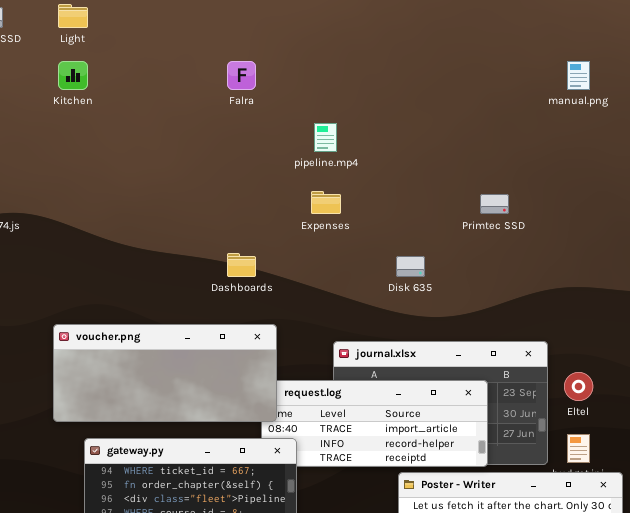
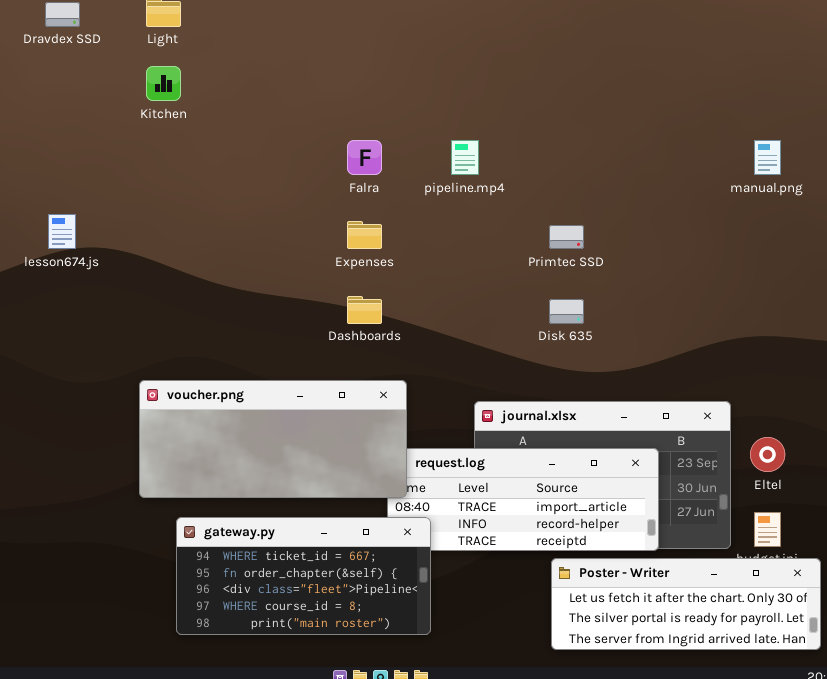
Falra: [227,61,256,90] -> [347,140,382,175], moved
manual.png: [567,61,590,90] -> [754,140,781,175], moved
Expenses: [311,191,341,214] -> [347,221,382,249], moved
Primtec SSD: [480,194,509,214] -> [549,225,584,249], moved

